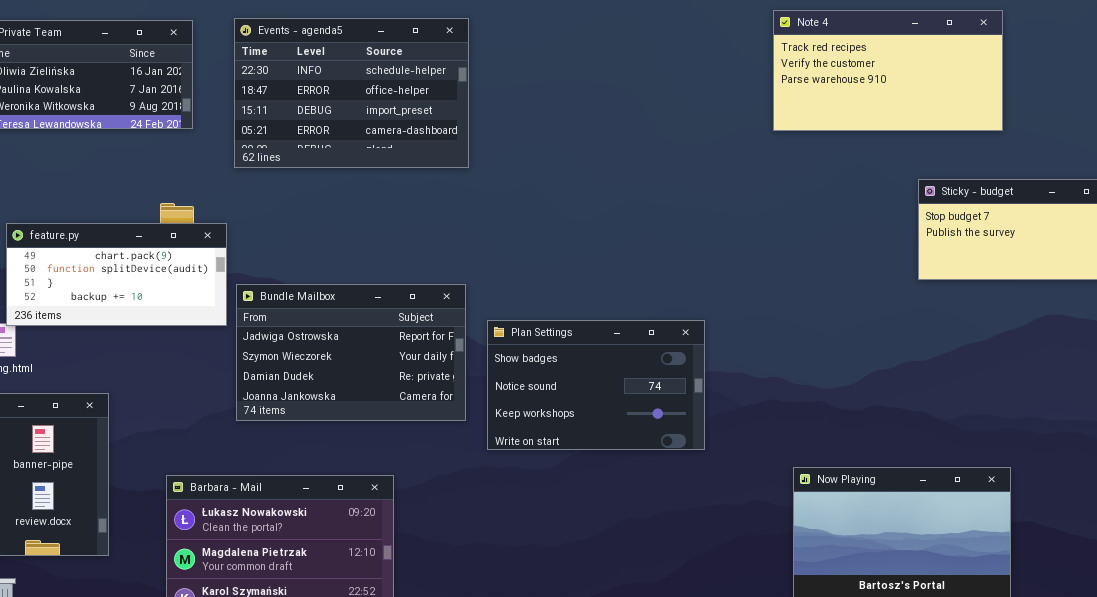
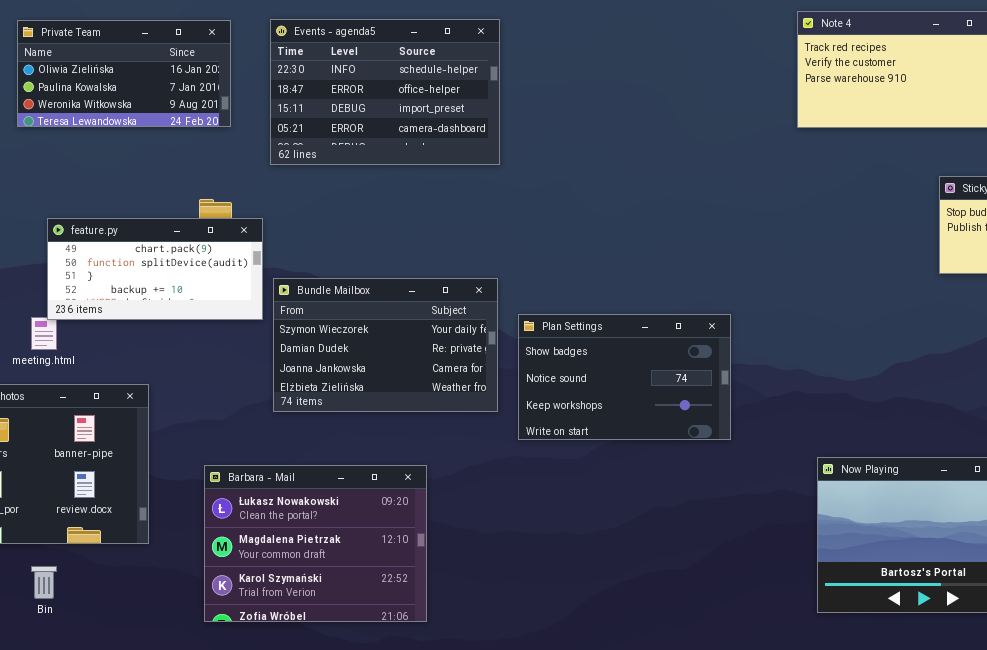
Bundle Mailbox: [236,284,466,421] -> [273,278,498,412], scrolled down 1 row

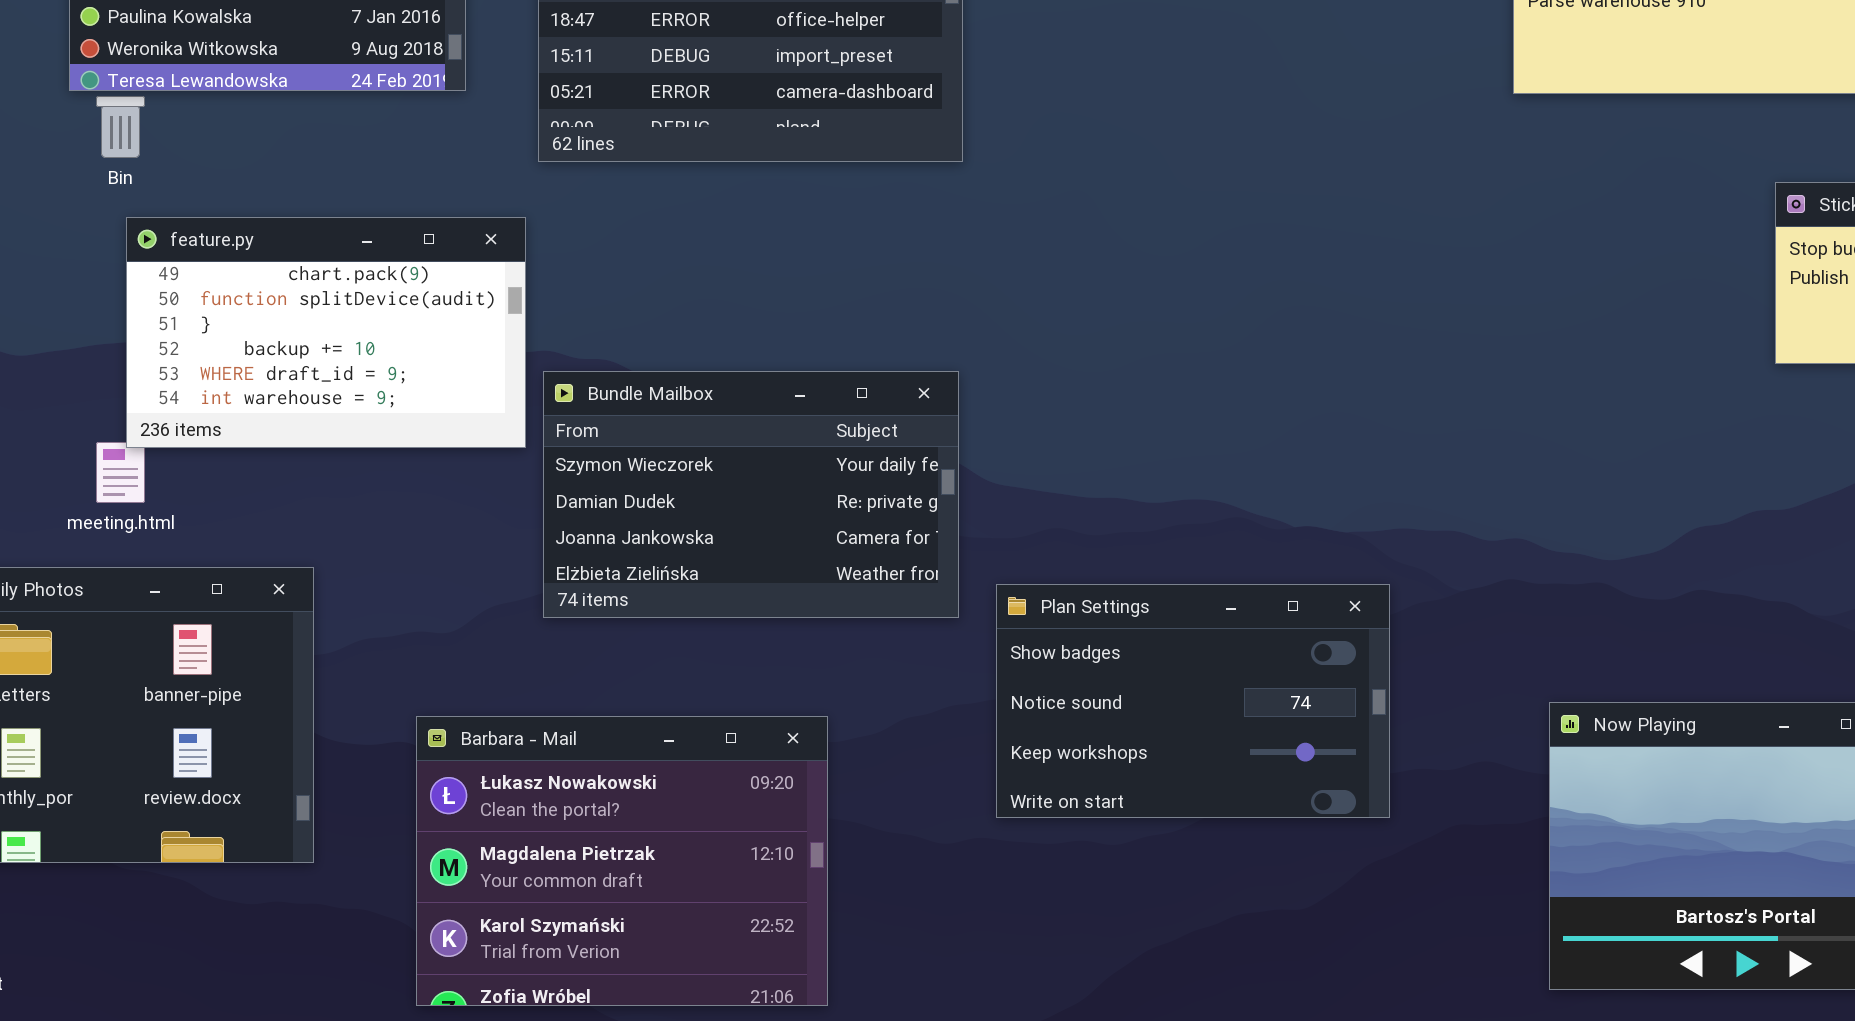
feature.py: [47,218,263,320] -> [126,217,526,448], resized
Plan Settings: [518,314,731,440] -> [996,584,1390,818], moved
Bin: [31,566,57,599] -> [96,96,145,158], moved

